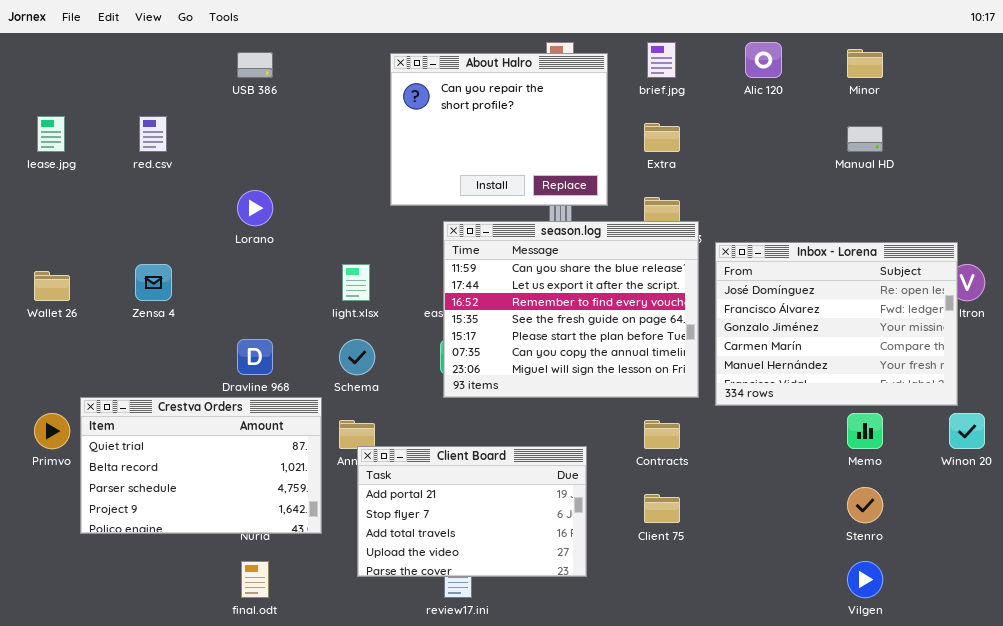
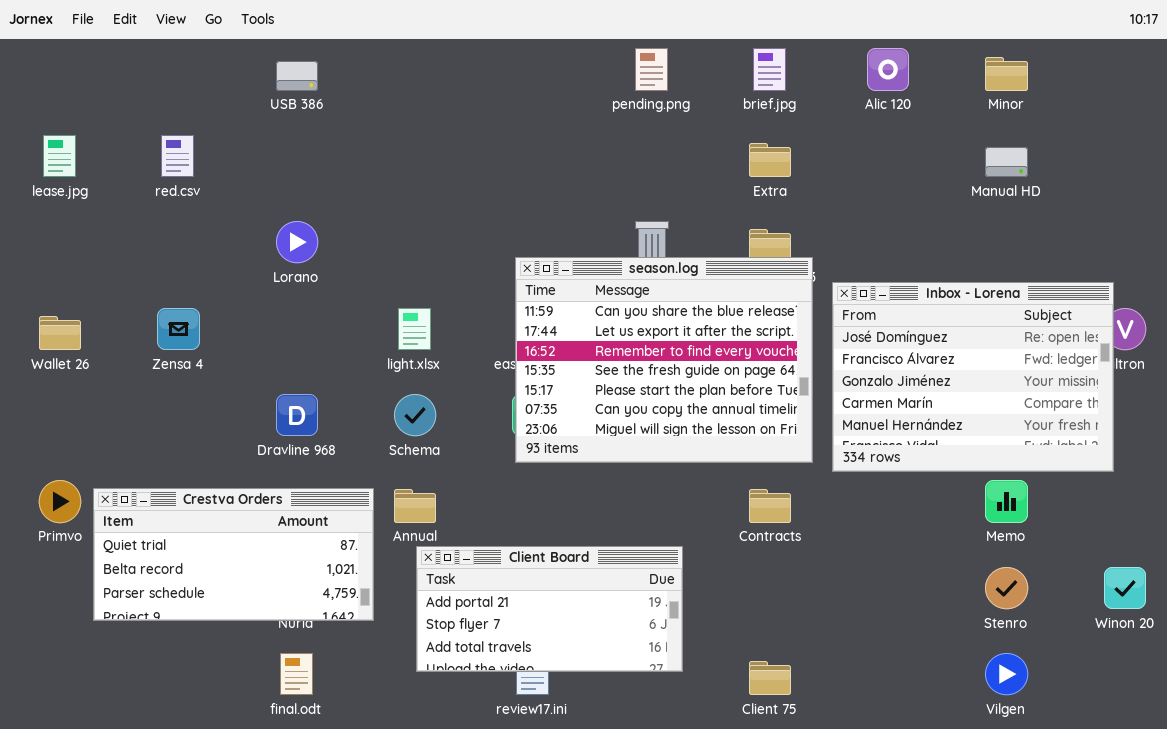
About Halro: [390,53,608,206] -> none, closed
Crestva Orders: [80,397,322,534] -> [93,488,374,621], resized
Winon 20: [949,413,985,449] -> [1104,567,1146,609], moved
Client Board: [357,446,587,577] -> [416,546,683,672], resized
Client 75: [644,494,680,523] -> [749,661,791,695], moved

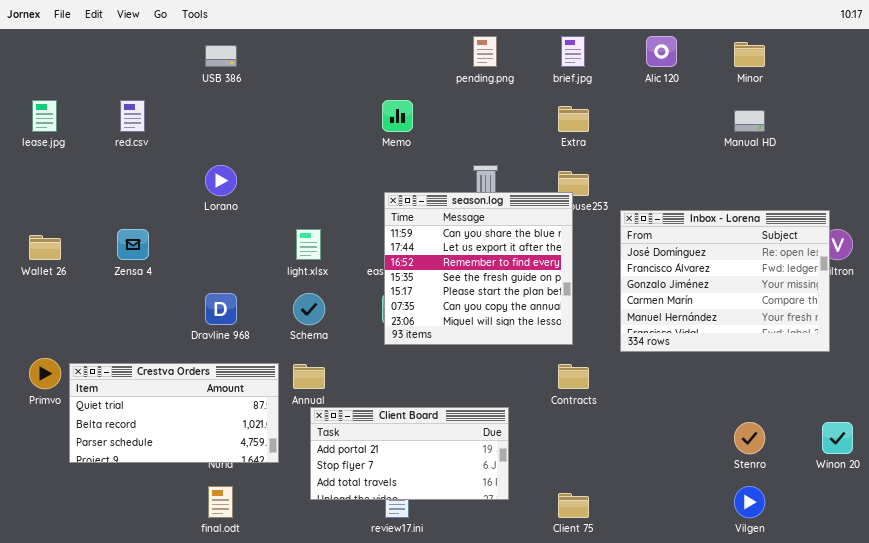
season.log: [515,257,813,463] -> [384,192,573,345], resized
Memo: [985,480,1028,523] -> [382,100,413,132], moved

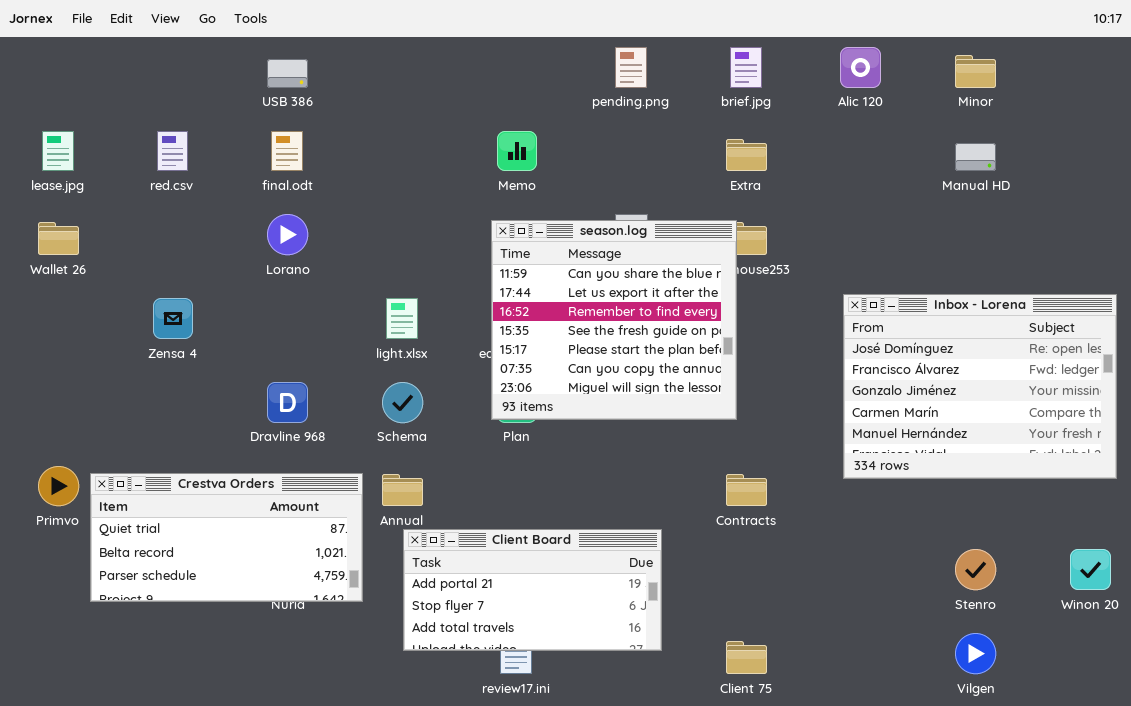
season.log: [384,192,573,345] -> [491,220,737,420], moved
Inbox - Lorena: [620,210,830,352] -> [843,294,1117,479], moved
Wallet 26: [29,235,61,260] -> [38,222,79,255], moved
final.odt: [208,486,233,518] -> [271,131,303,171], moved

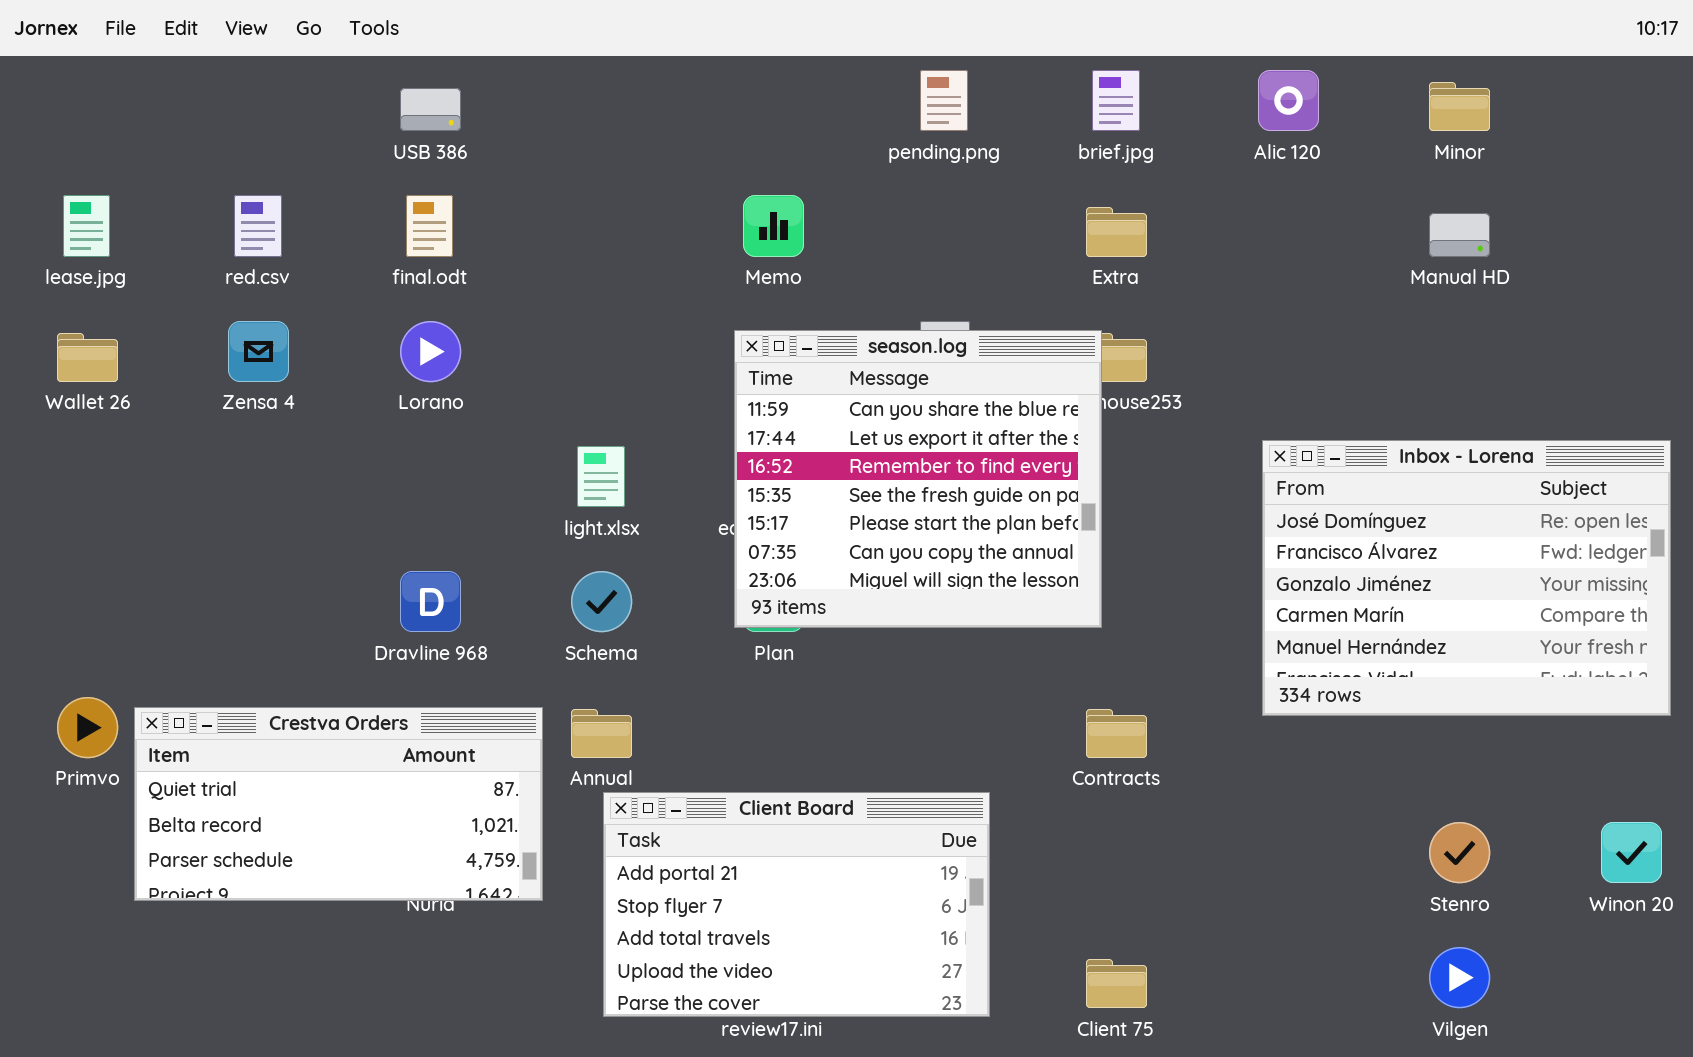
Zensa 4: [153,298,193,339] -> [228,321,289,382], moved
Client Board: [403,529,662,651] -> [603,792,990,1017], resized

